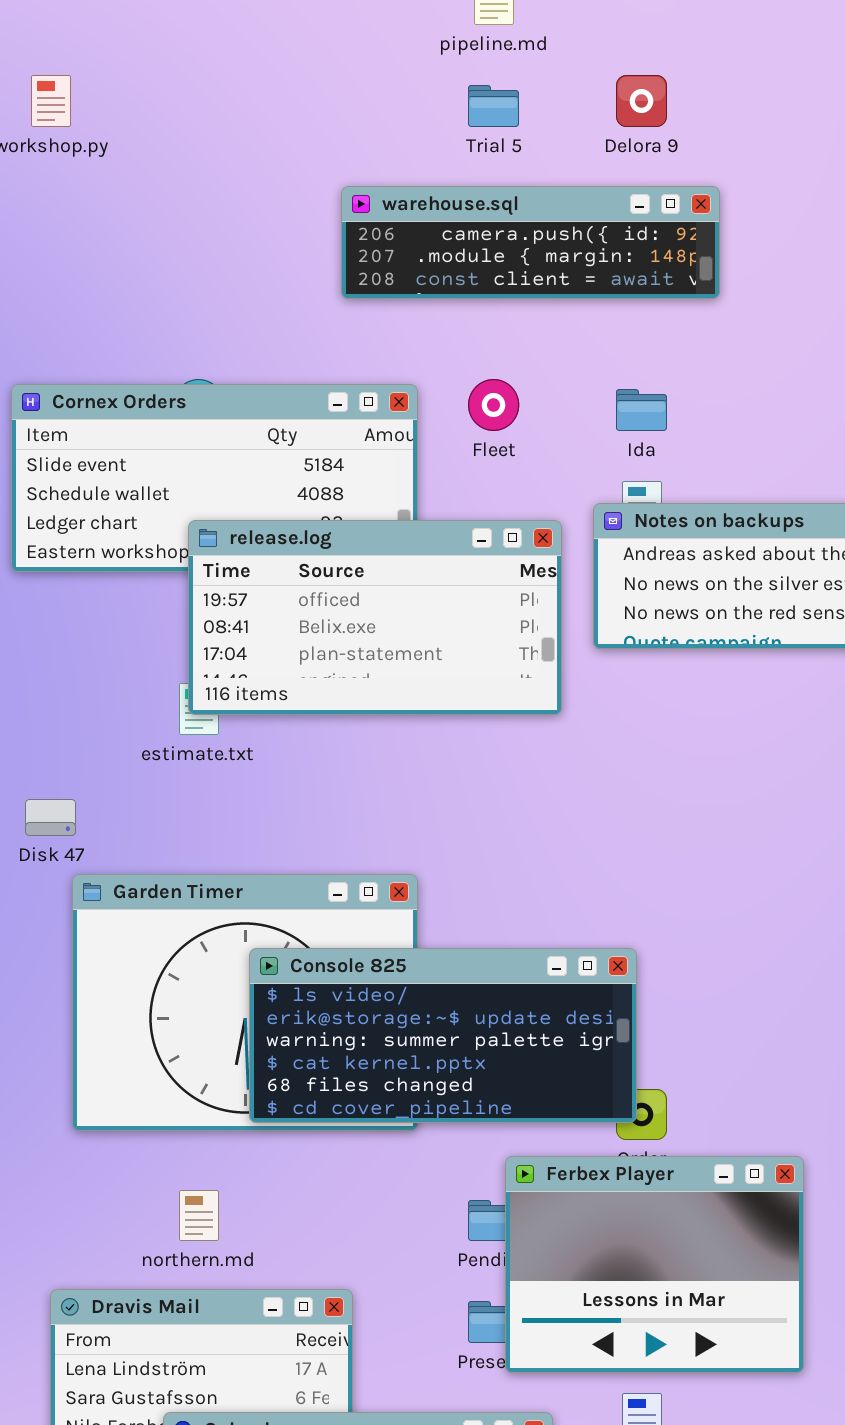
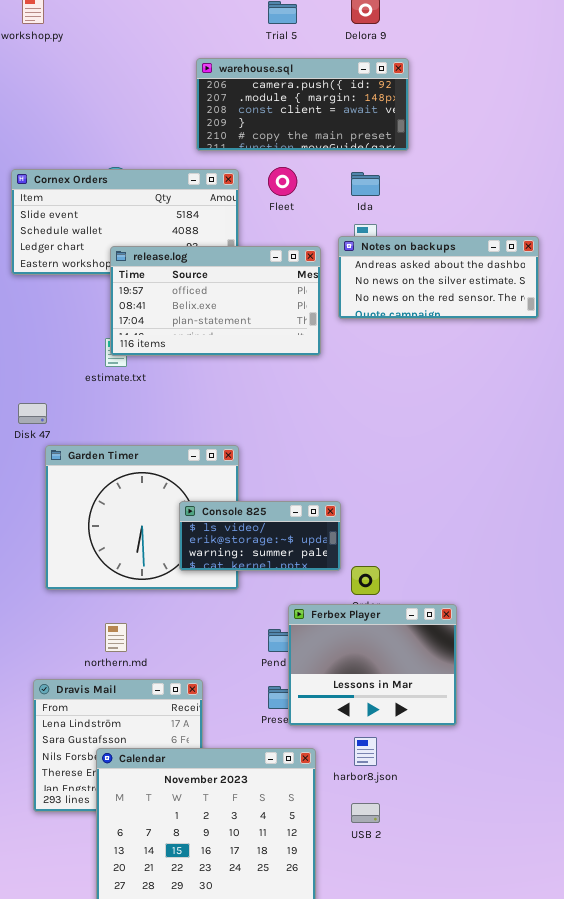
warehouse.sql: [341,186,720,299] -> [196,58,409,151], resized
Console 825: [249,948,637,1123] -> [179,501,341,571], moved, resized

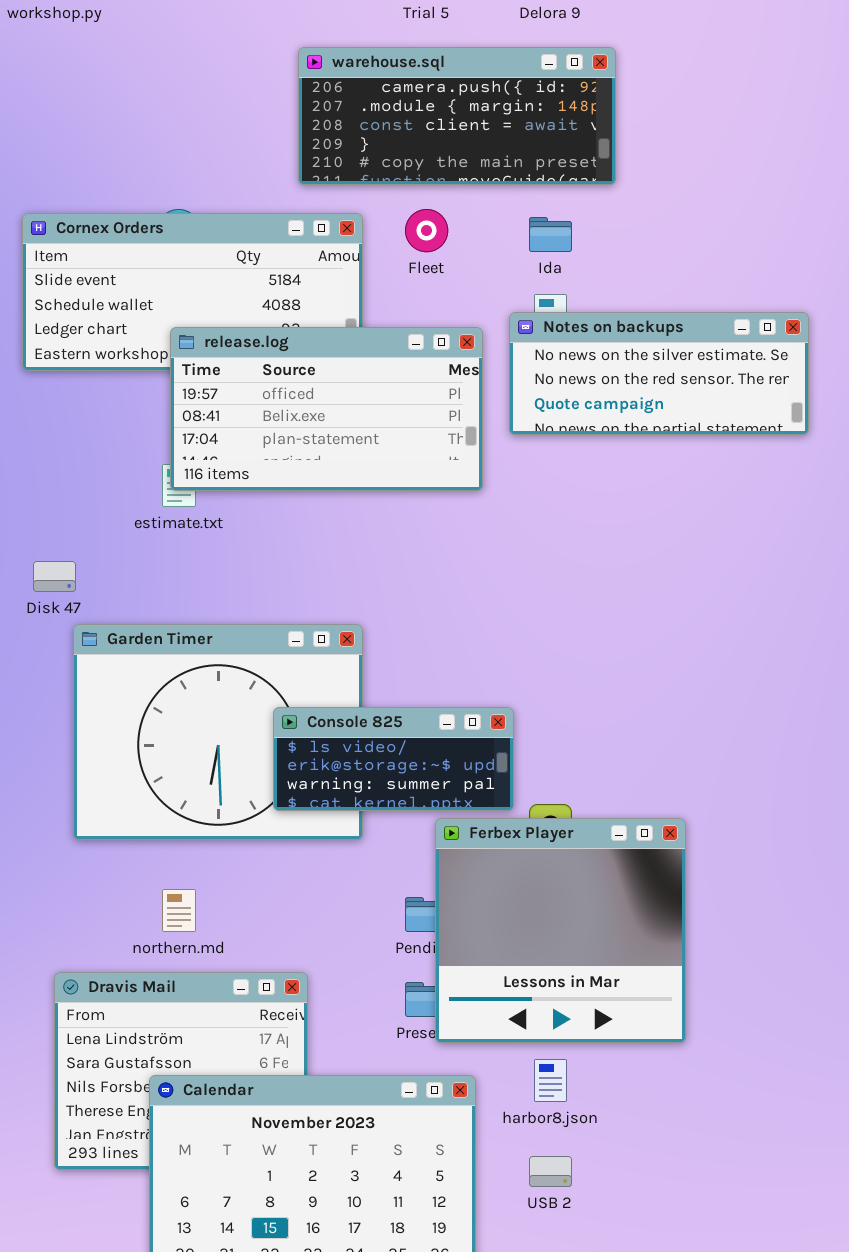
Notes on backups: [338,236,539,319] -> [509,312,809,435], scrolled down 1 row
Ferbex Player: [288,604,457,726] -> [435,818,686,1043], resized

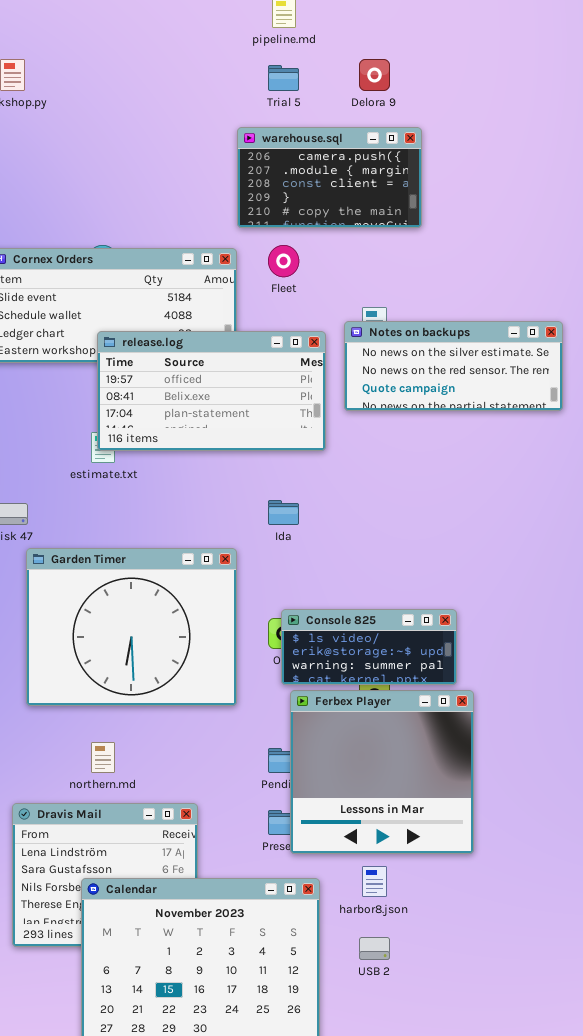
warehouse.sql: [298,47,616,185] -> [237,127,422,228], resized
Ida: [529,217,572,252] -> [268,500,299,525], moved
Console 825: [273,707,514,811] -> [281,609,457,685], moved

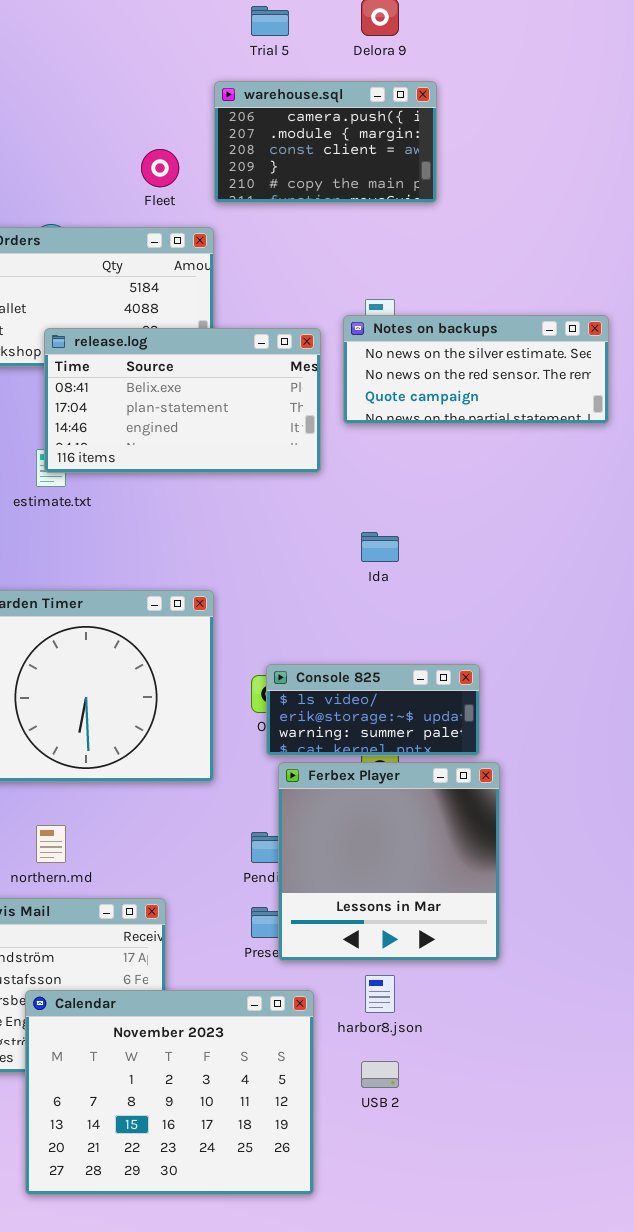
Fleet: [268,245,299,277] -> [141,149,179,187], moved
release.log: [97,331,326,451] -> [44,328,321,473], scrolled down 1 row
Ida: [268,500,299,525] -> [361,532,399,562], moved

